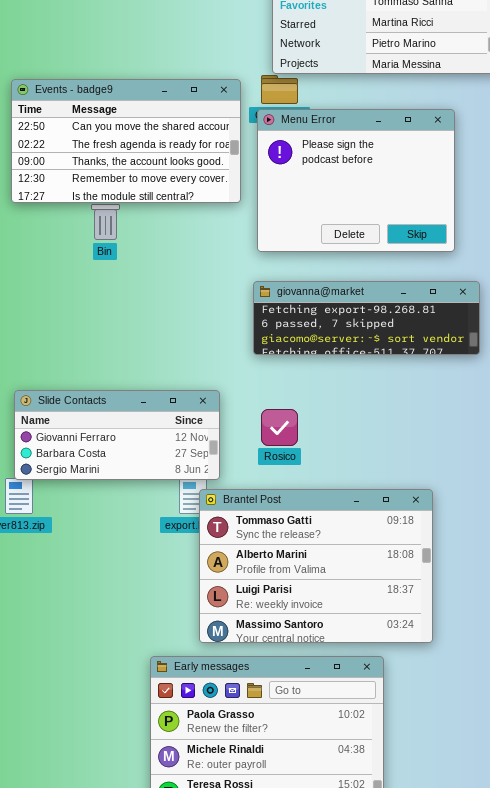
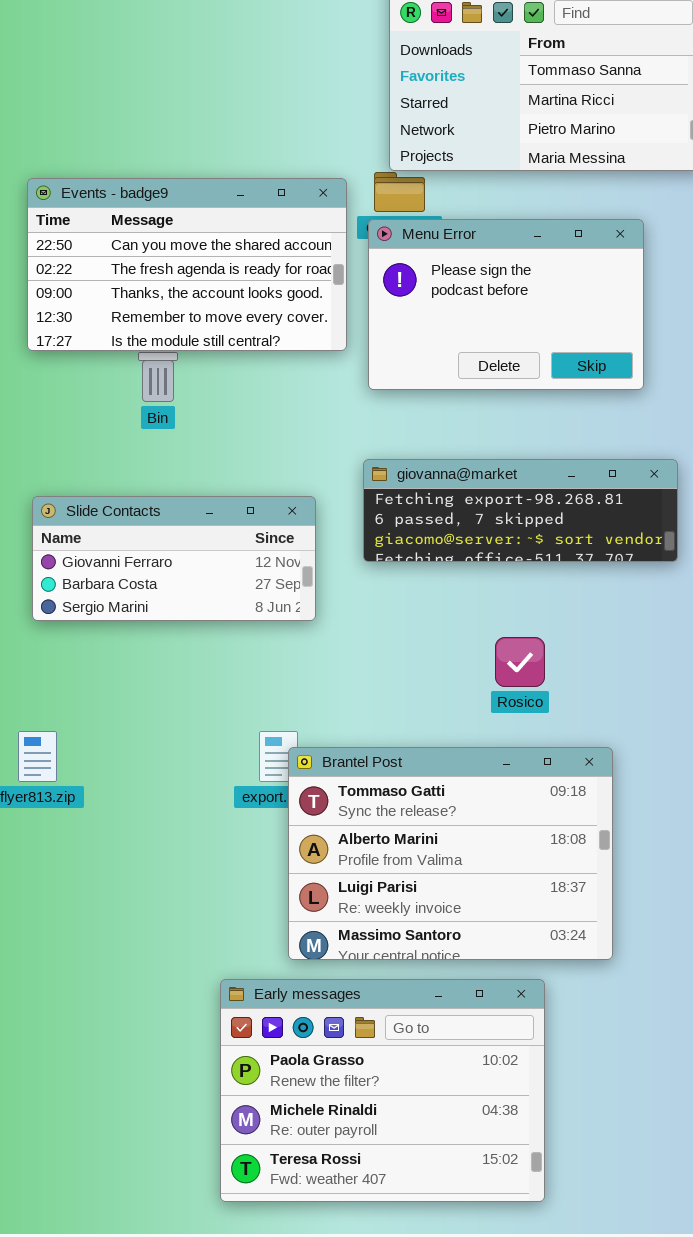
Menu Error: [257,109,455,252] -> [368,219,644,390], resized
Slide Contacts: [14,390,220,480] -> [32,496,316,621], moved
Rosico: [261,409,298,446] -> [495,637,545,687], moved

